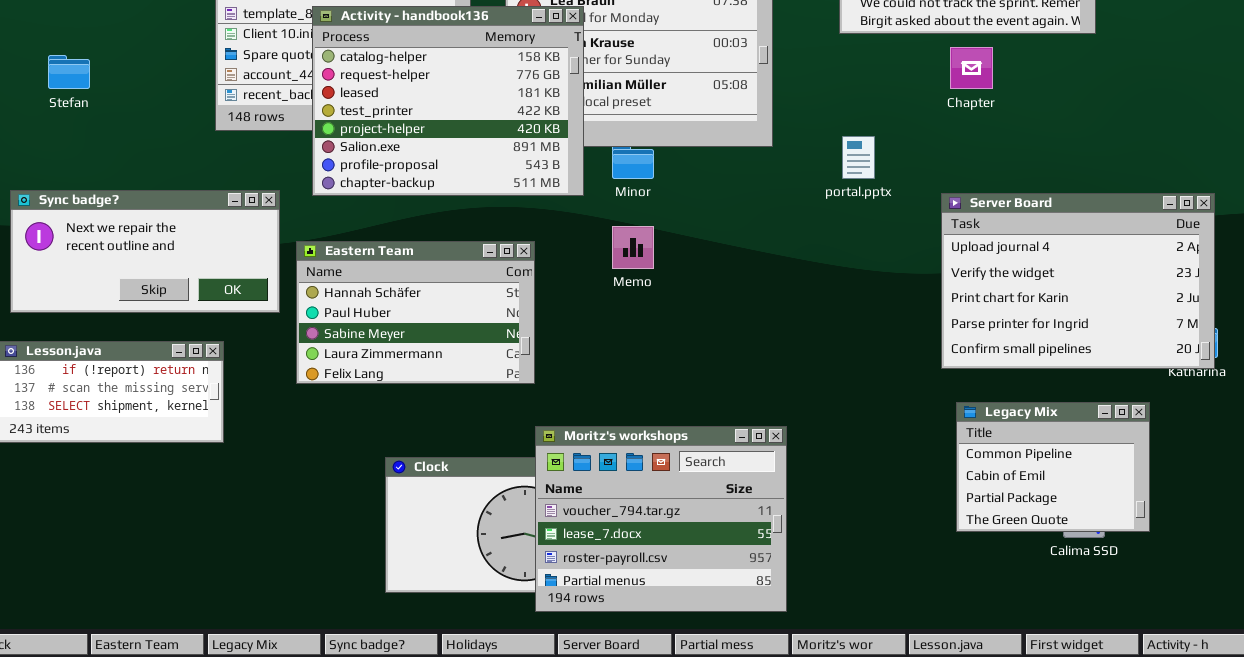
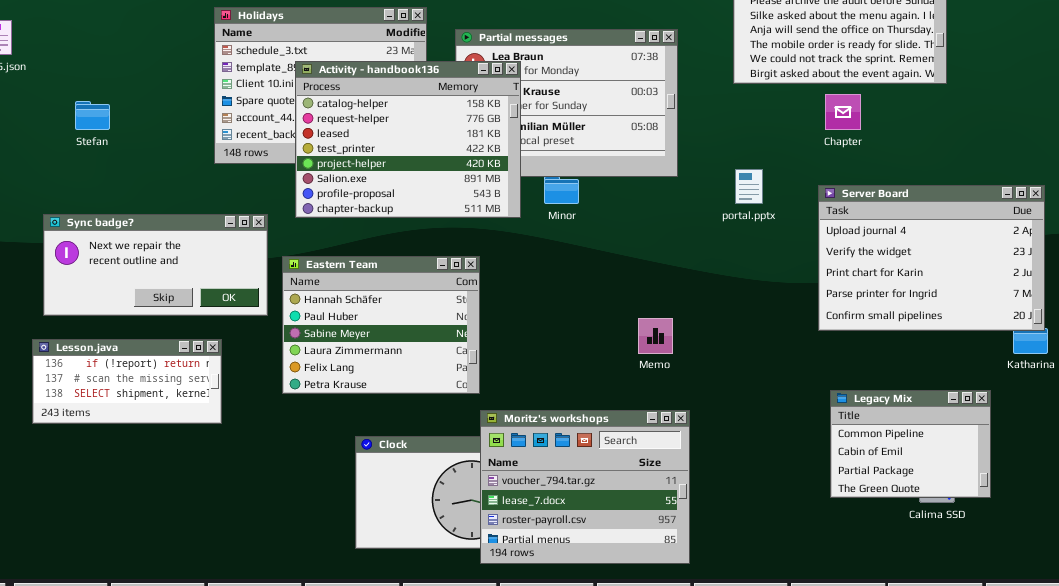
Server Board: [941,193,1215,369] -> [818,185,1045,331], moved
Memo: [612,226,654,269] -> [638,318,673,354], moved
Eastern Team: [296,241,535,384] -> [282,256,480,394], resized

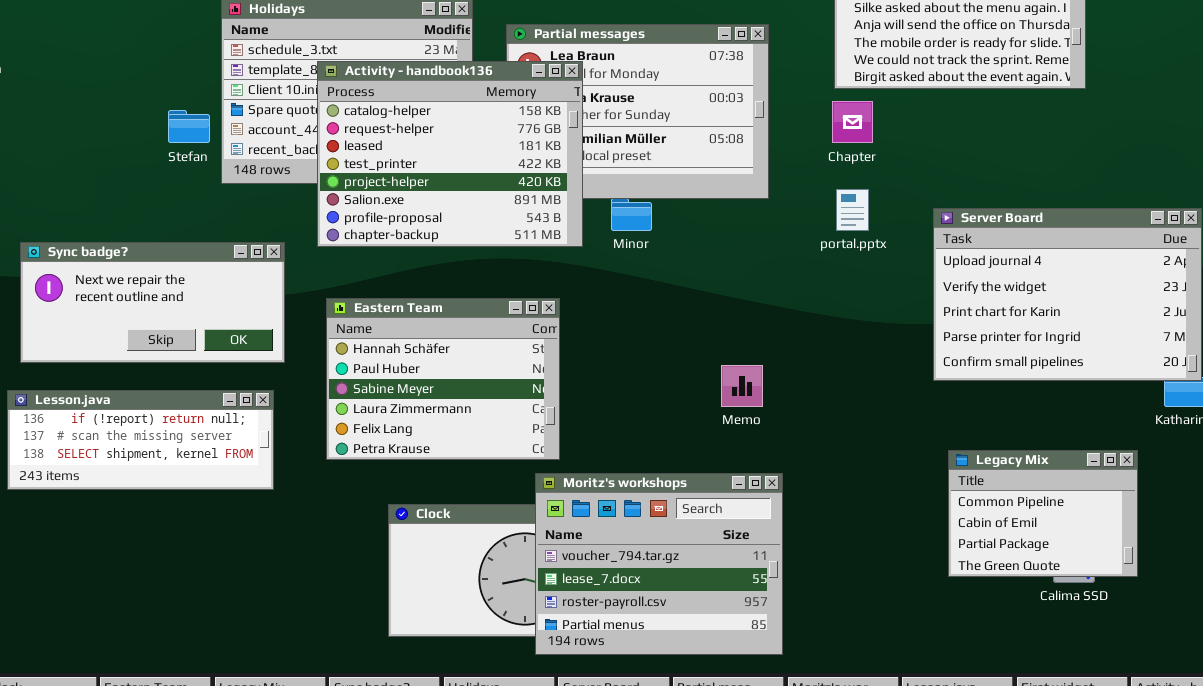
Chapter: [825,94,861,130] -> [832,101,873,143], moved
Stefan: [75,101,110,130] -> [168,110,210,143], moved
Eastern Team: [282,256,480,394] -> [326,298,560,460], moved
Lesson.java: [32,339,222,424] -> [7,390,274,490], resized

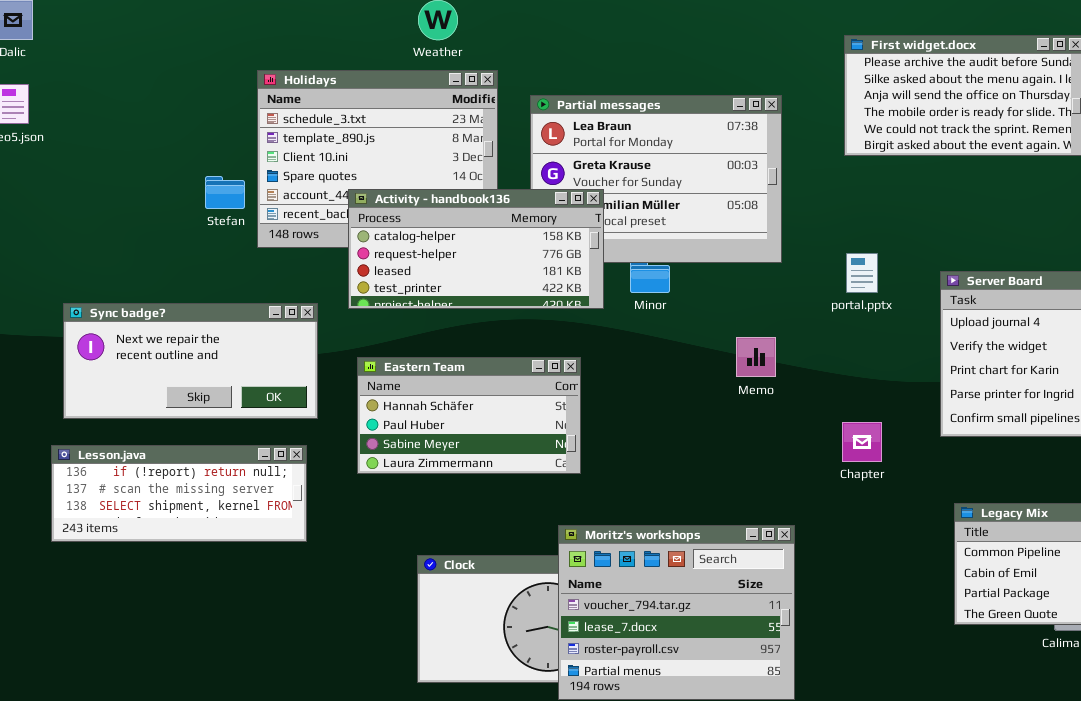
Activity - handbook136: [317,61,583,247] -> [348,189,604,309], resized
Chapter: [832,101,873,143] -> [842,422,882,462], moved
Eastern Team: [326,298,560,460] -> [357,357,581,474], resized
Memo: [721,365,763,407] -> [736,337,776,377], moved

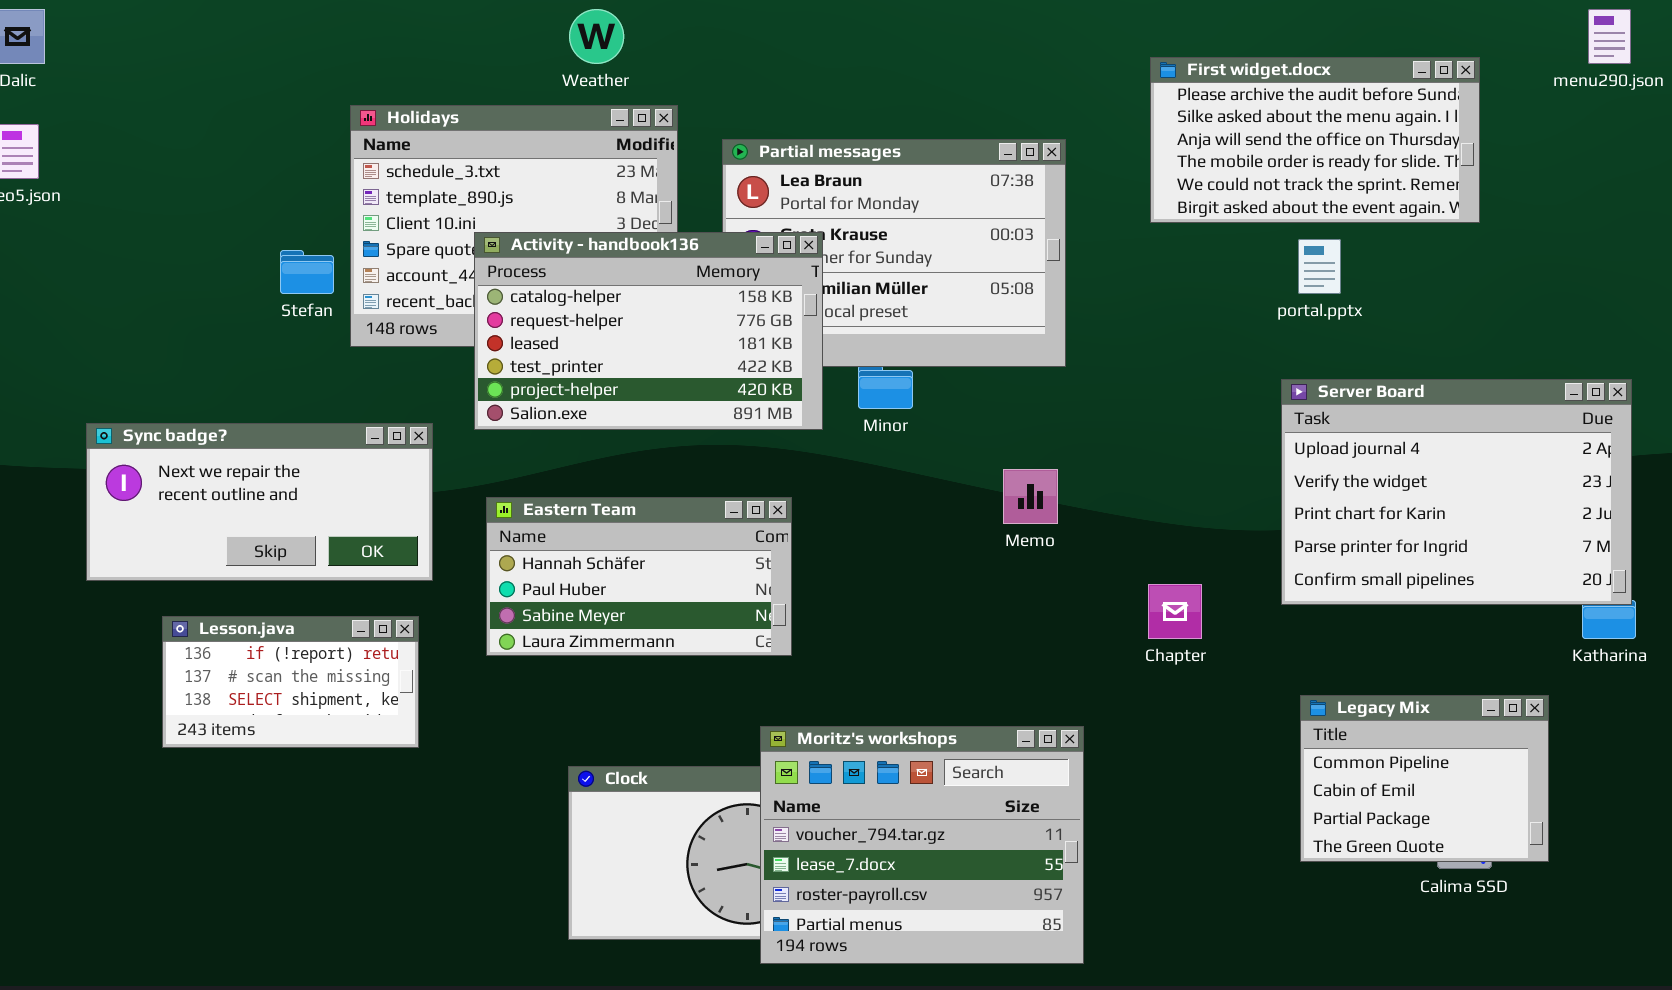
Activity - handbook136: [348,189,604,309] -> [474,232,823,430], resized
portal.pptx: [846,253,878,293] -> [1298,239,1341,294], moved
Lesson.java: [51,445,307,542] -> [162,616,419,748], resized

